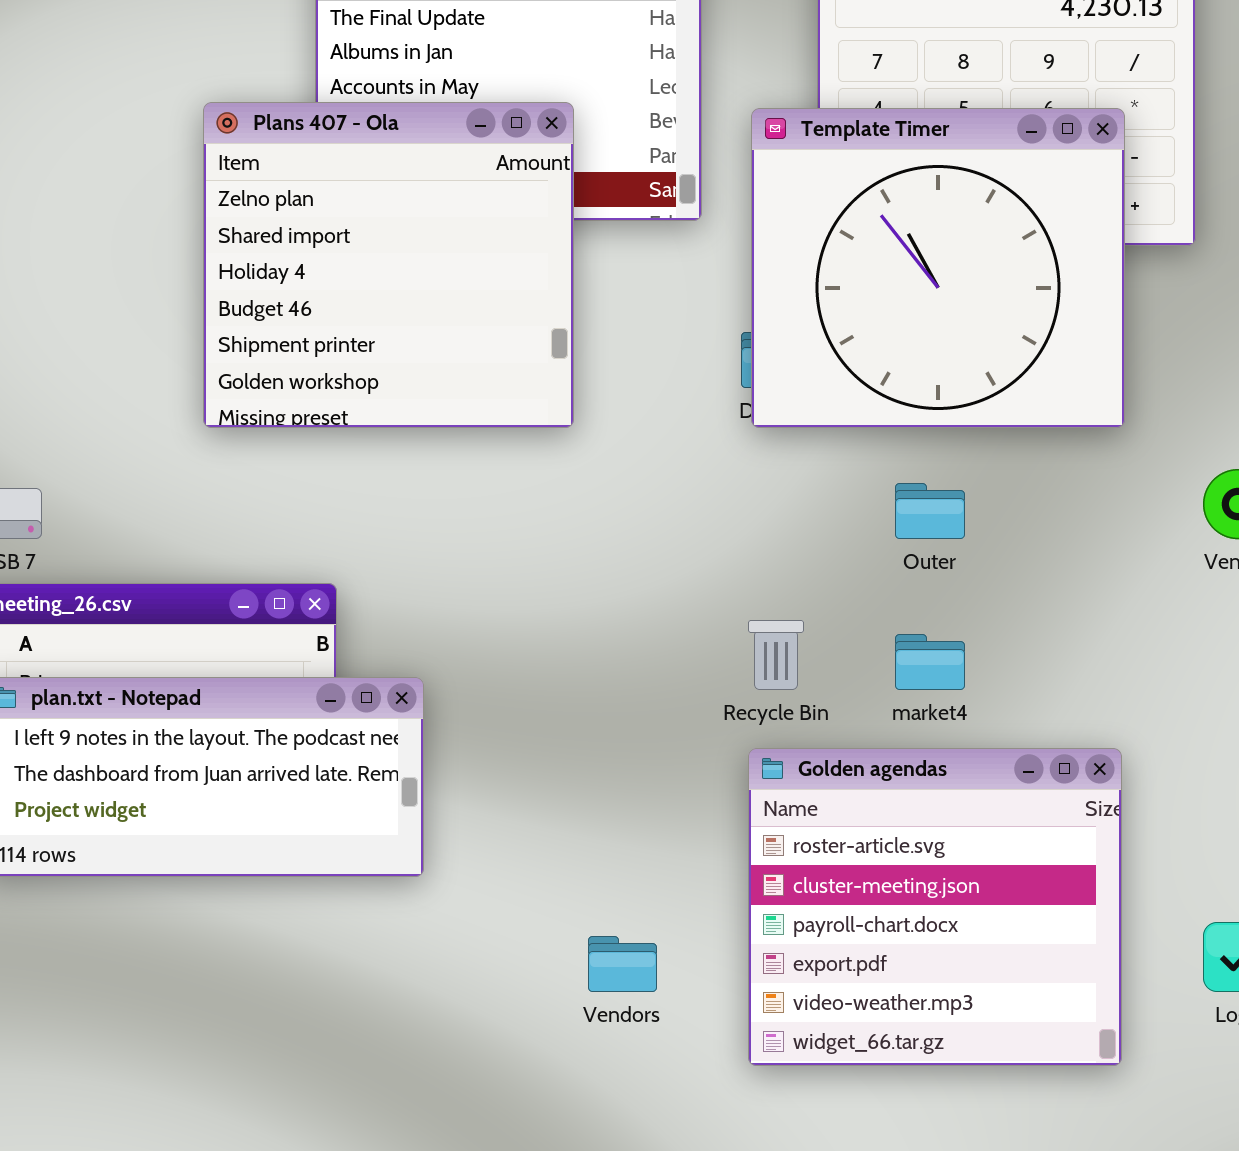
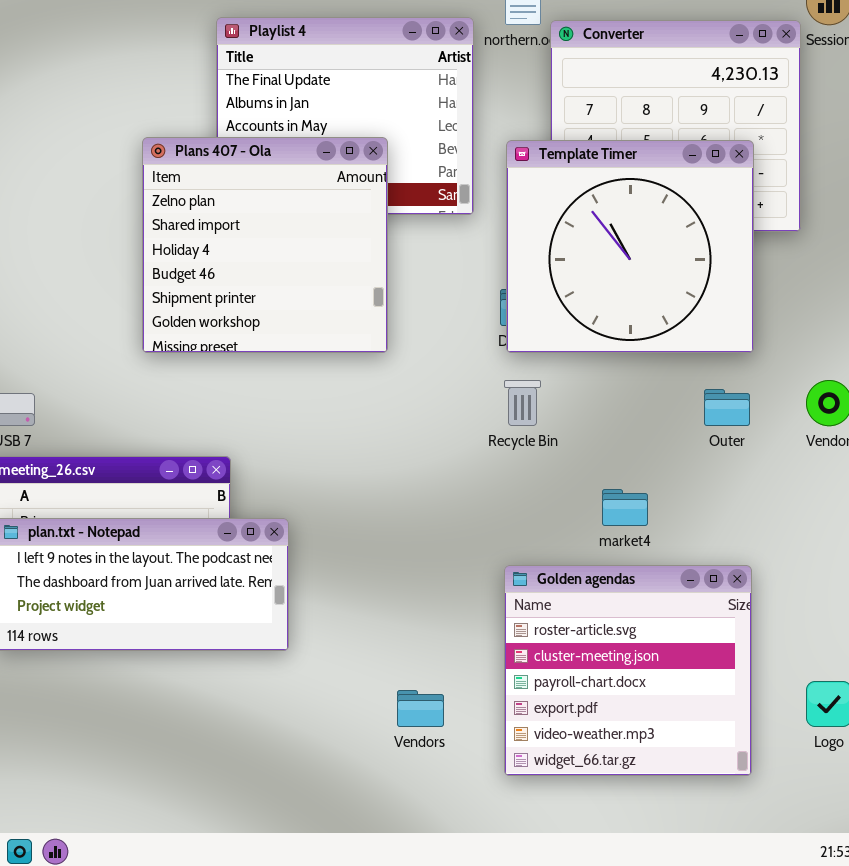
Outer: [895,483,965,539] -> [704,389,750,426], moved
Recycle Bin: [748,620,804,690] -> [504,380,541,426], moved

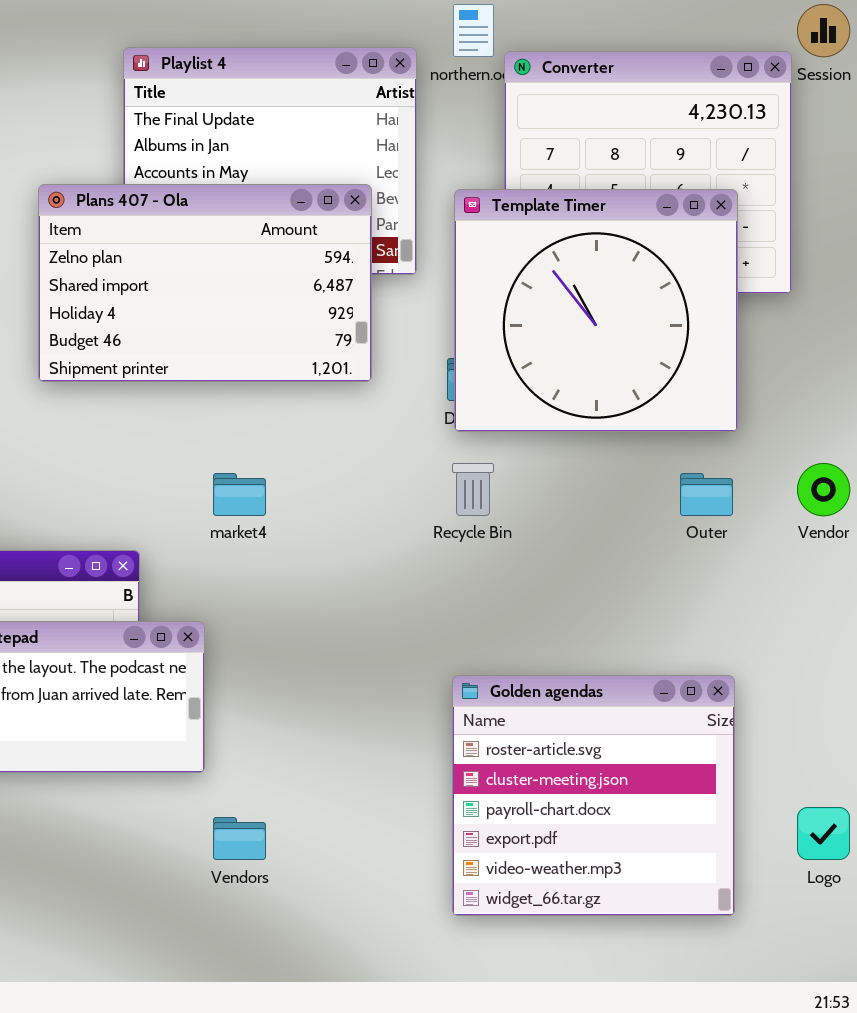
Plans 407 - Ola: [142,137,388,353] -> [38,184,372,382], resized
market4: [602,489,648,526] -> [213,473,266,516], moved
Vendors: [397,690,444,727] -> [213,817,266,860], moved

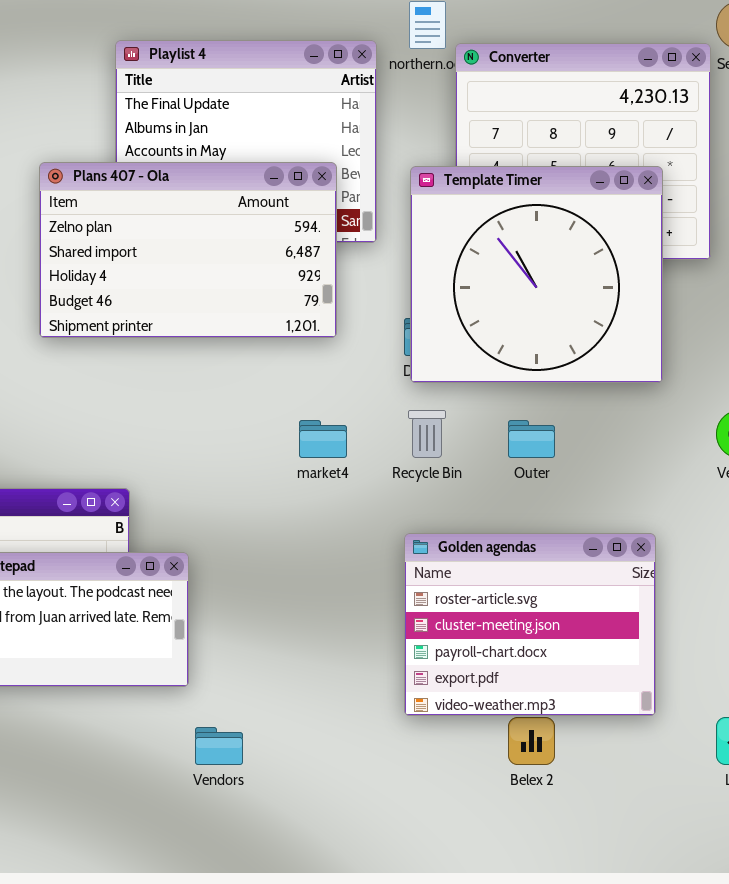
market4: [213,473,266,516] -> [299,420,347,458], moved
Outer: [680,473,733,516] -> [508,420,555,458], moved
Golden agendas: [452,675,735,916] -> [404,533,656,716], moved, resized

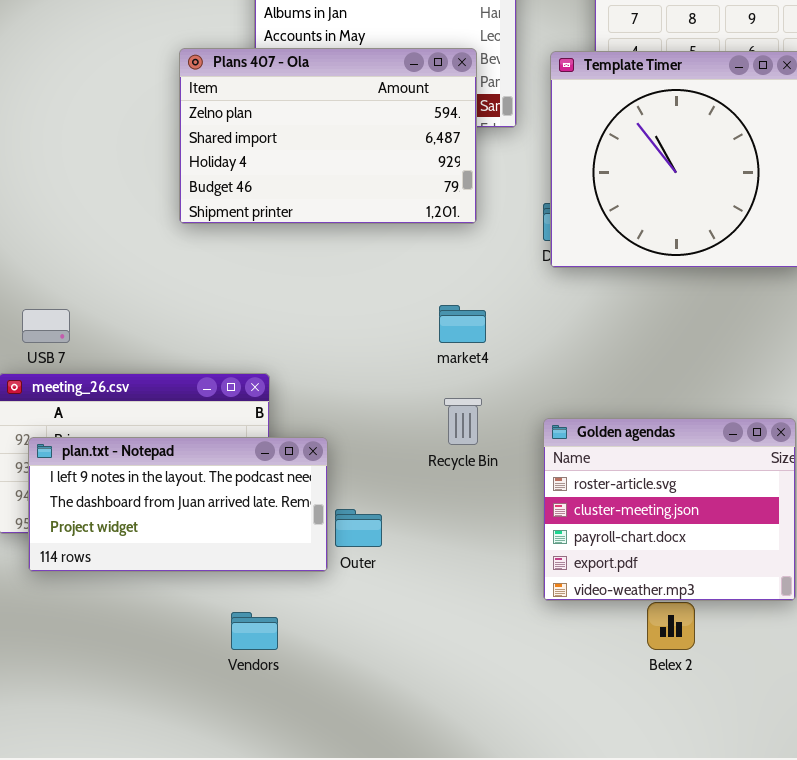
Recycle Bin: [408,410,446,458] -> [444,398,482,445], moved
Outer: [508,420,555,458] -> [335,509,382,547], moved
Vendors: [195,727,243,765] -> [231,612,278,650], moved

